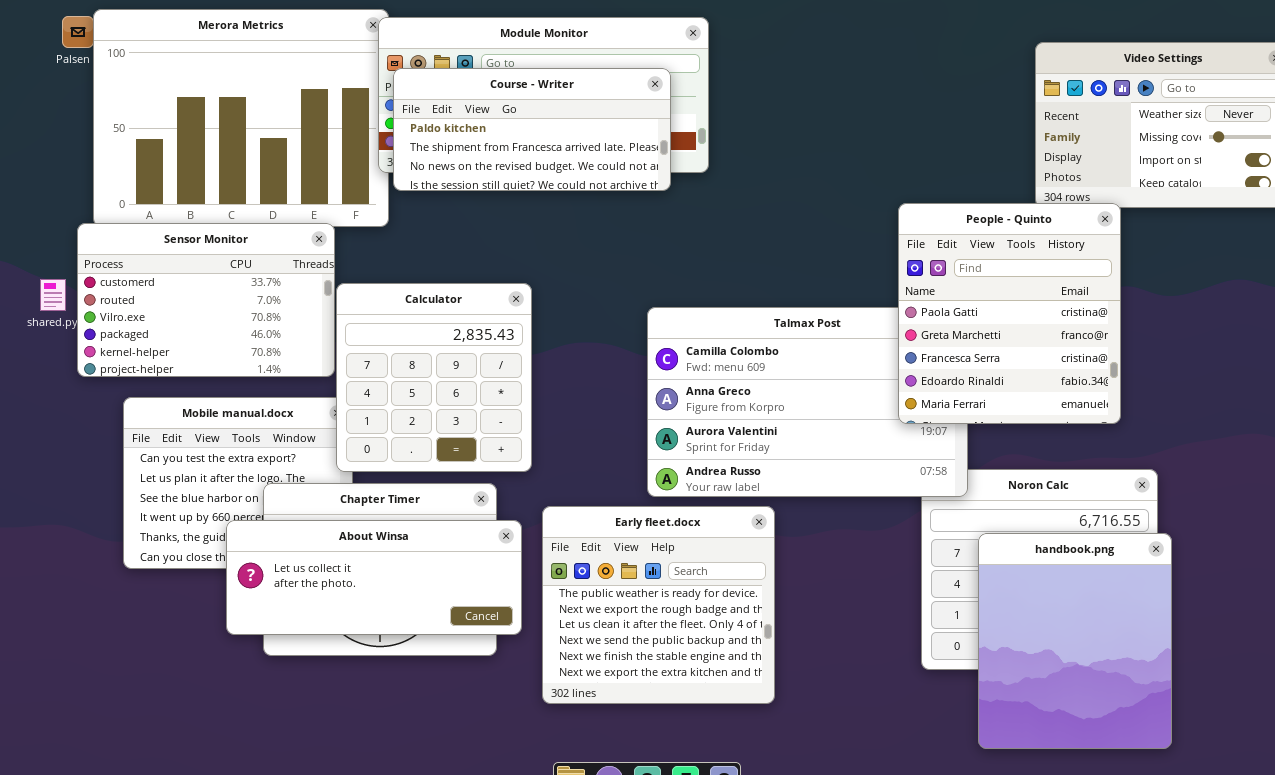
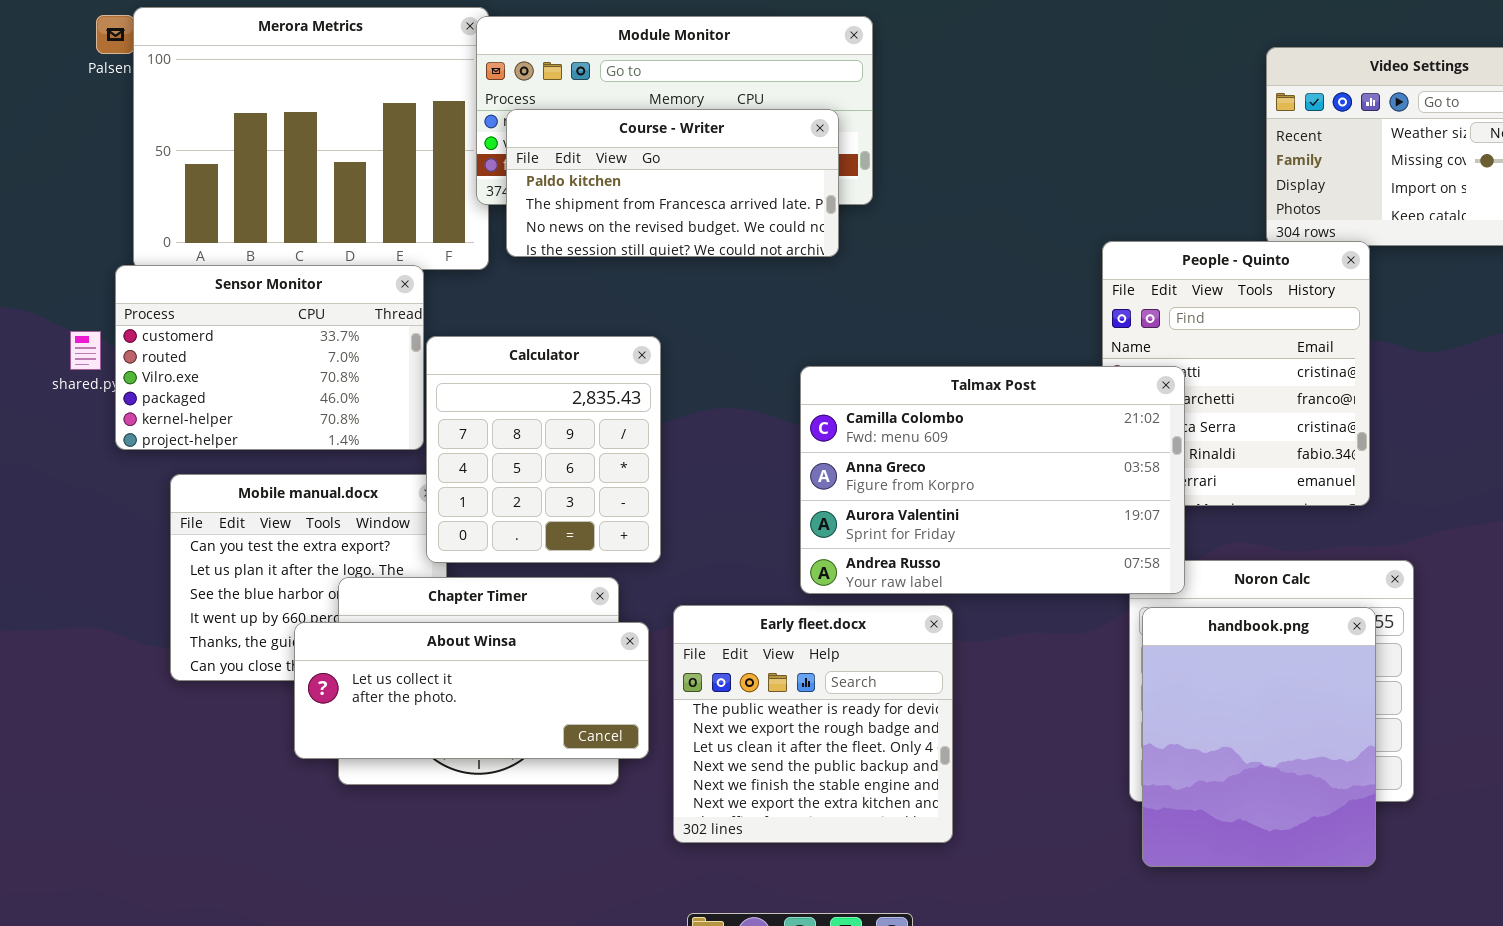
Course - Writer: [393,68,671,191] -> [506,109,839,257], moved
Talmax Post: [647,307,968,497] -> [800,366,1185,594], raised
handbook.png: [978,533,1172,749] -> [1142,607,1376,867], moved

